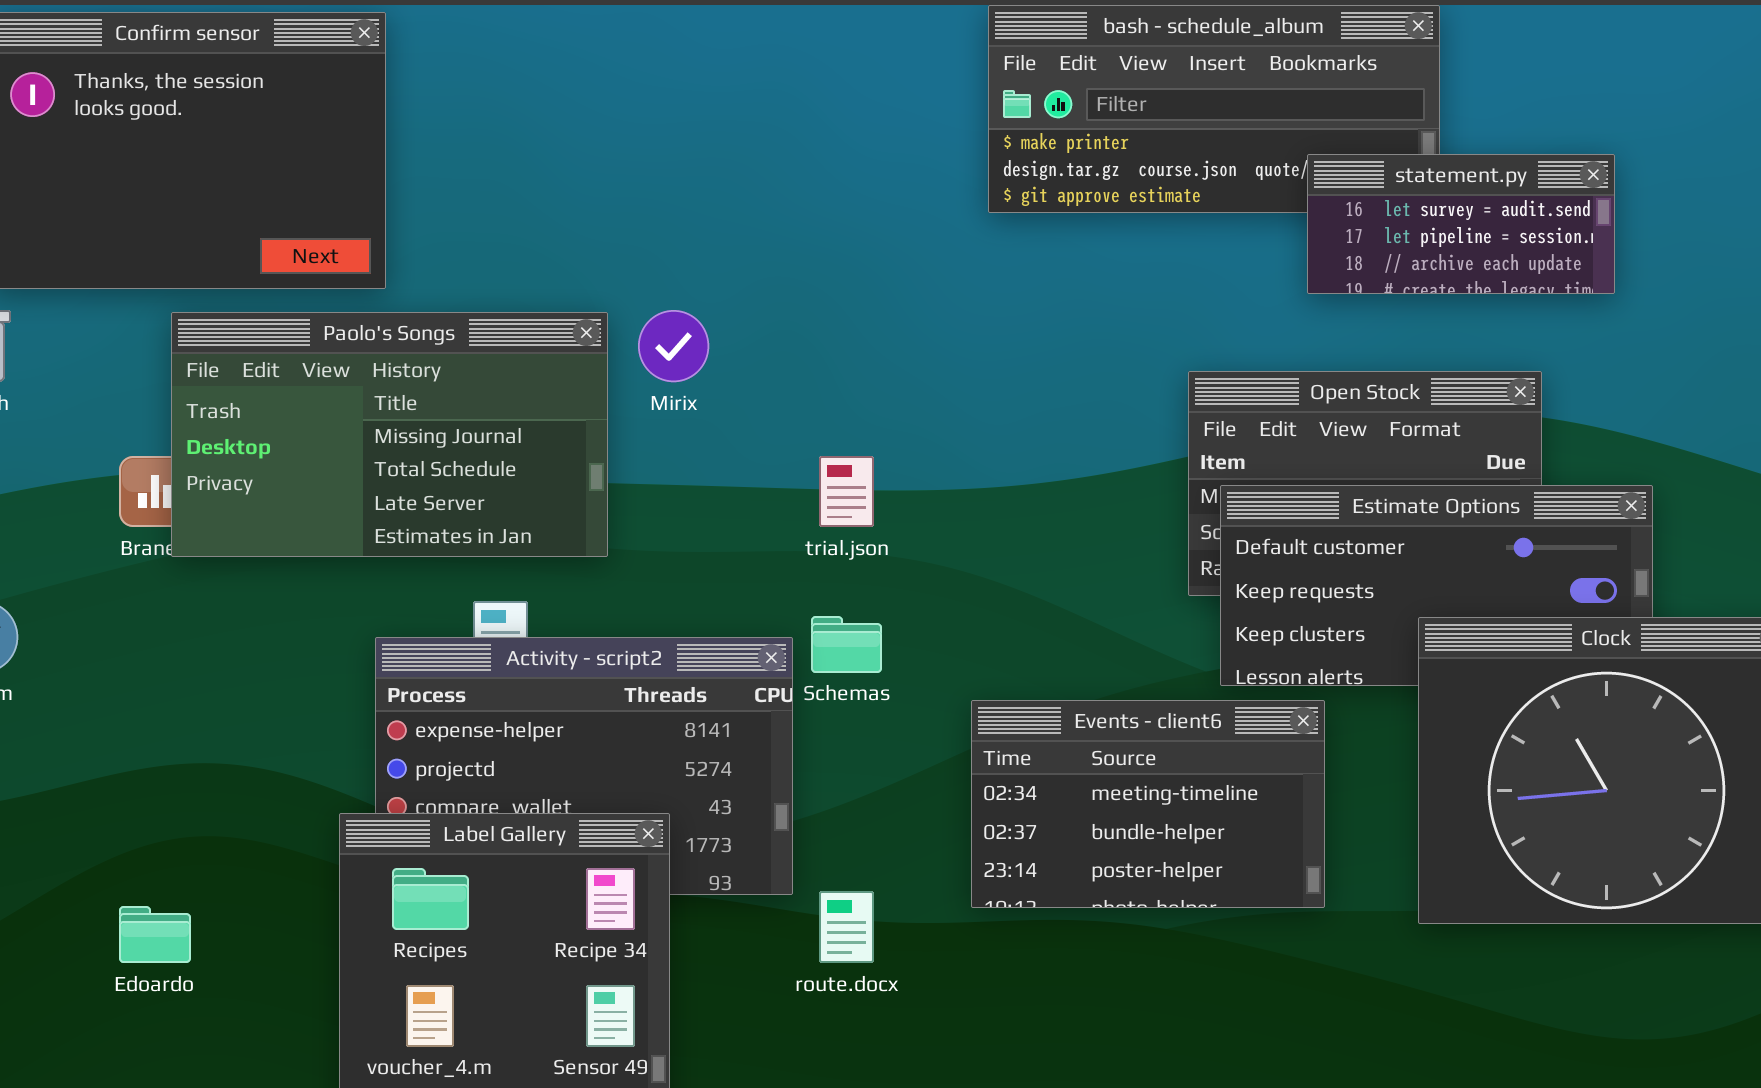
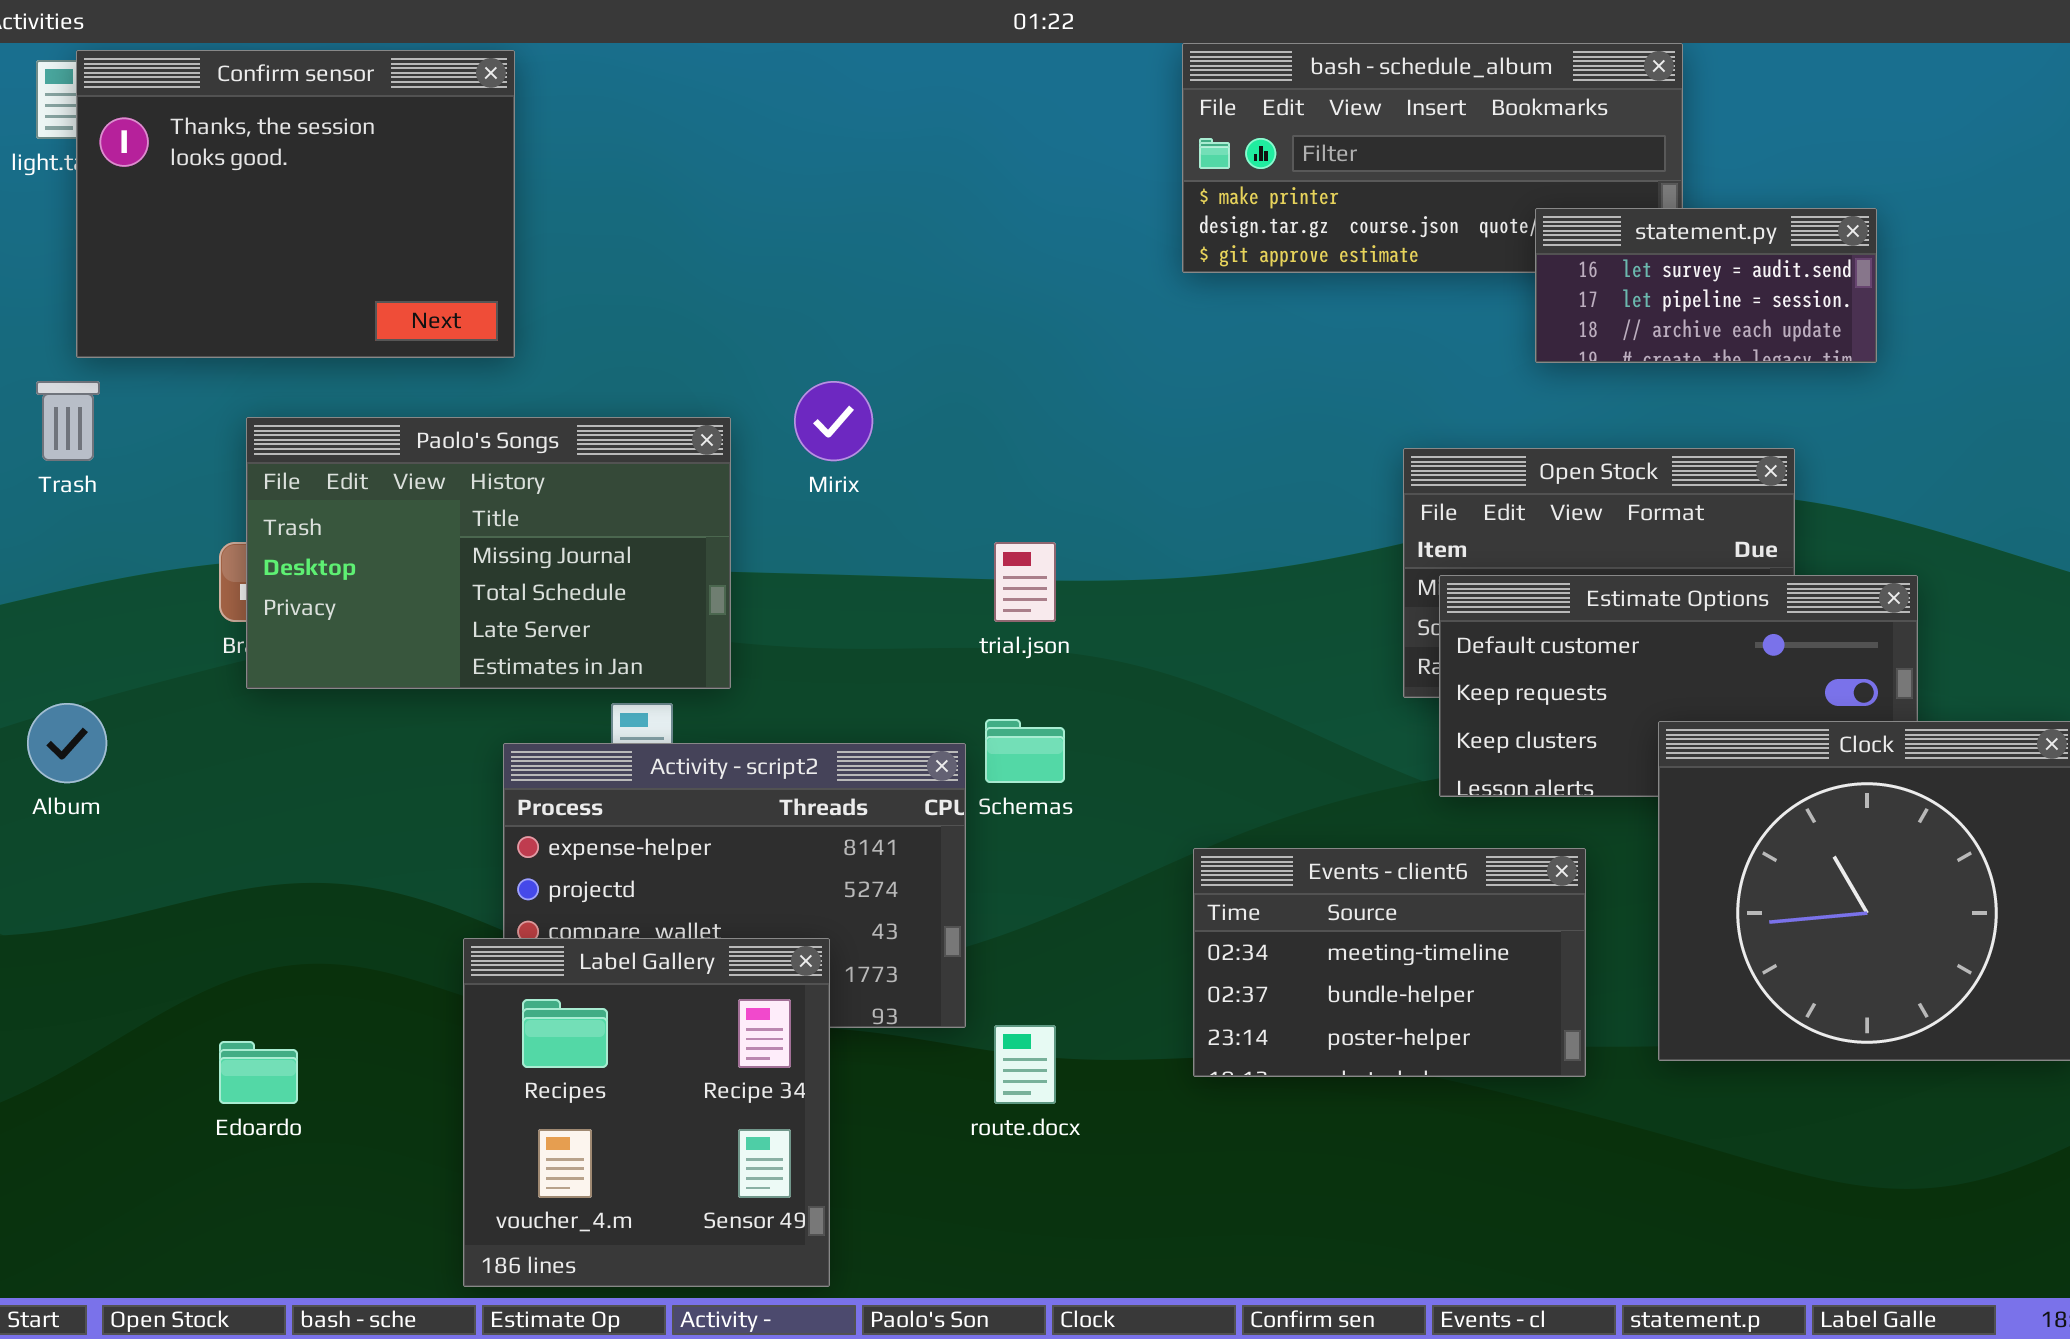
Paolo's Songs: [171,312,608,557] -> [246,417,731,689], moved
Events - client6: [971,700,1325,908] -> [1193,848,1586,1077], moved

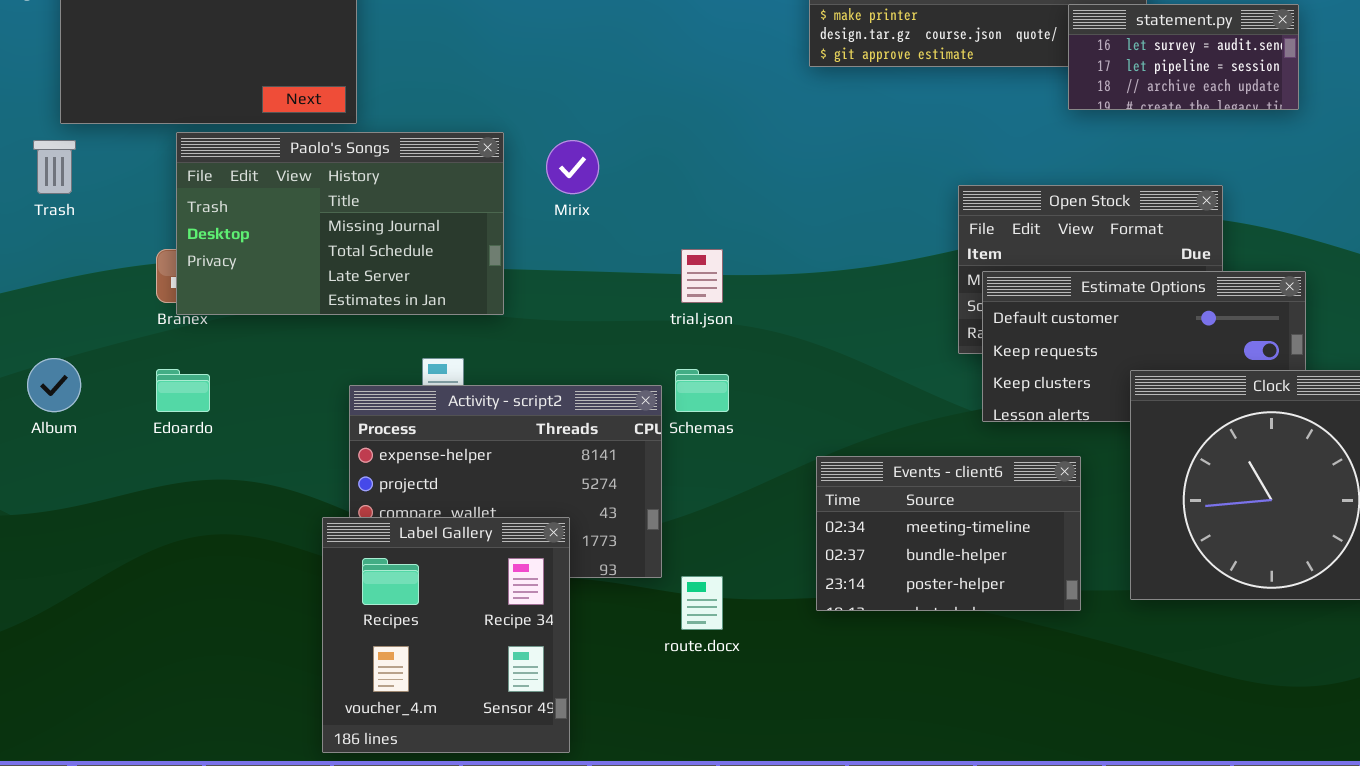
statement.py: [1535,208,1877,363] -> [1068,4,1299,110], moved
Paolo's Songs: [246,417,731,689] -> [176,132,504,315], moved
Edoardo: [219,1041,298,1104] -> [156,369,210,412], moved

